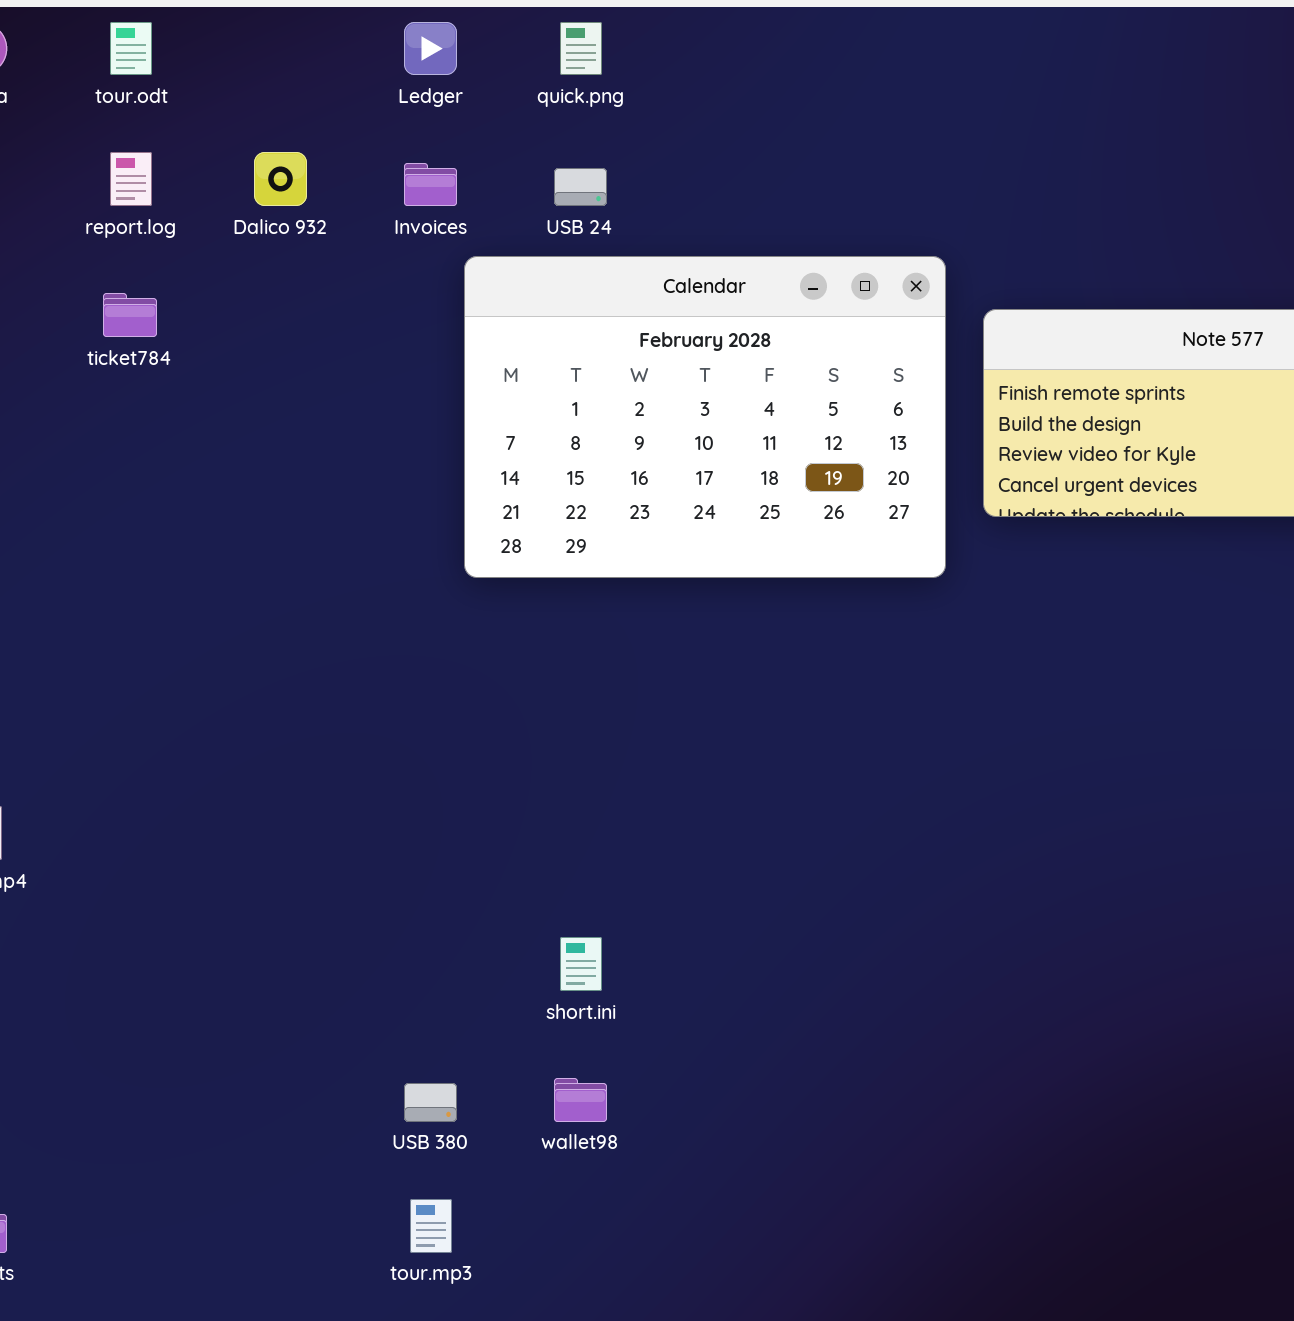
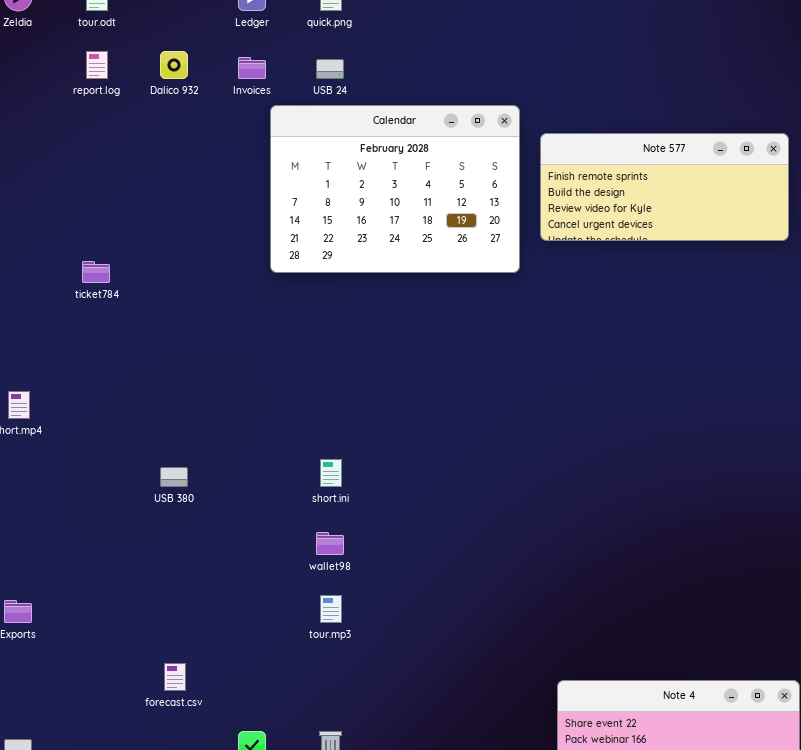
ticket784: [103,293,157,337] -> [82,261,110,283], moved
USB 380: [404,1083,457,1122] -> [160,467,188,487], moved
tour.mp3: [410,1199,452,1253] -> [320,595,342,623], moved

